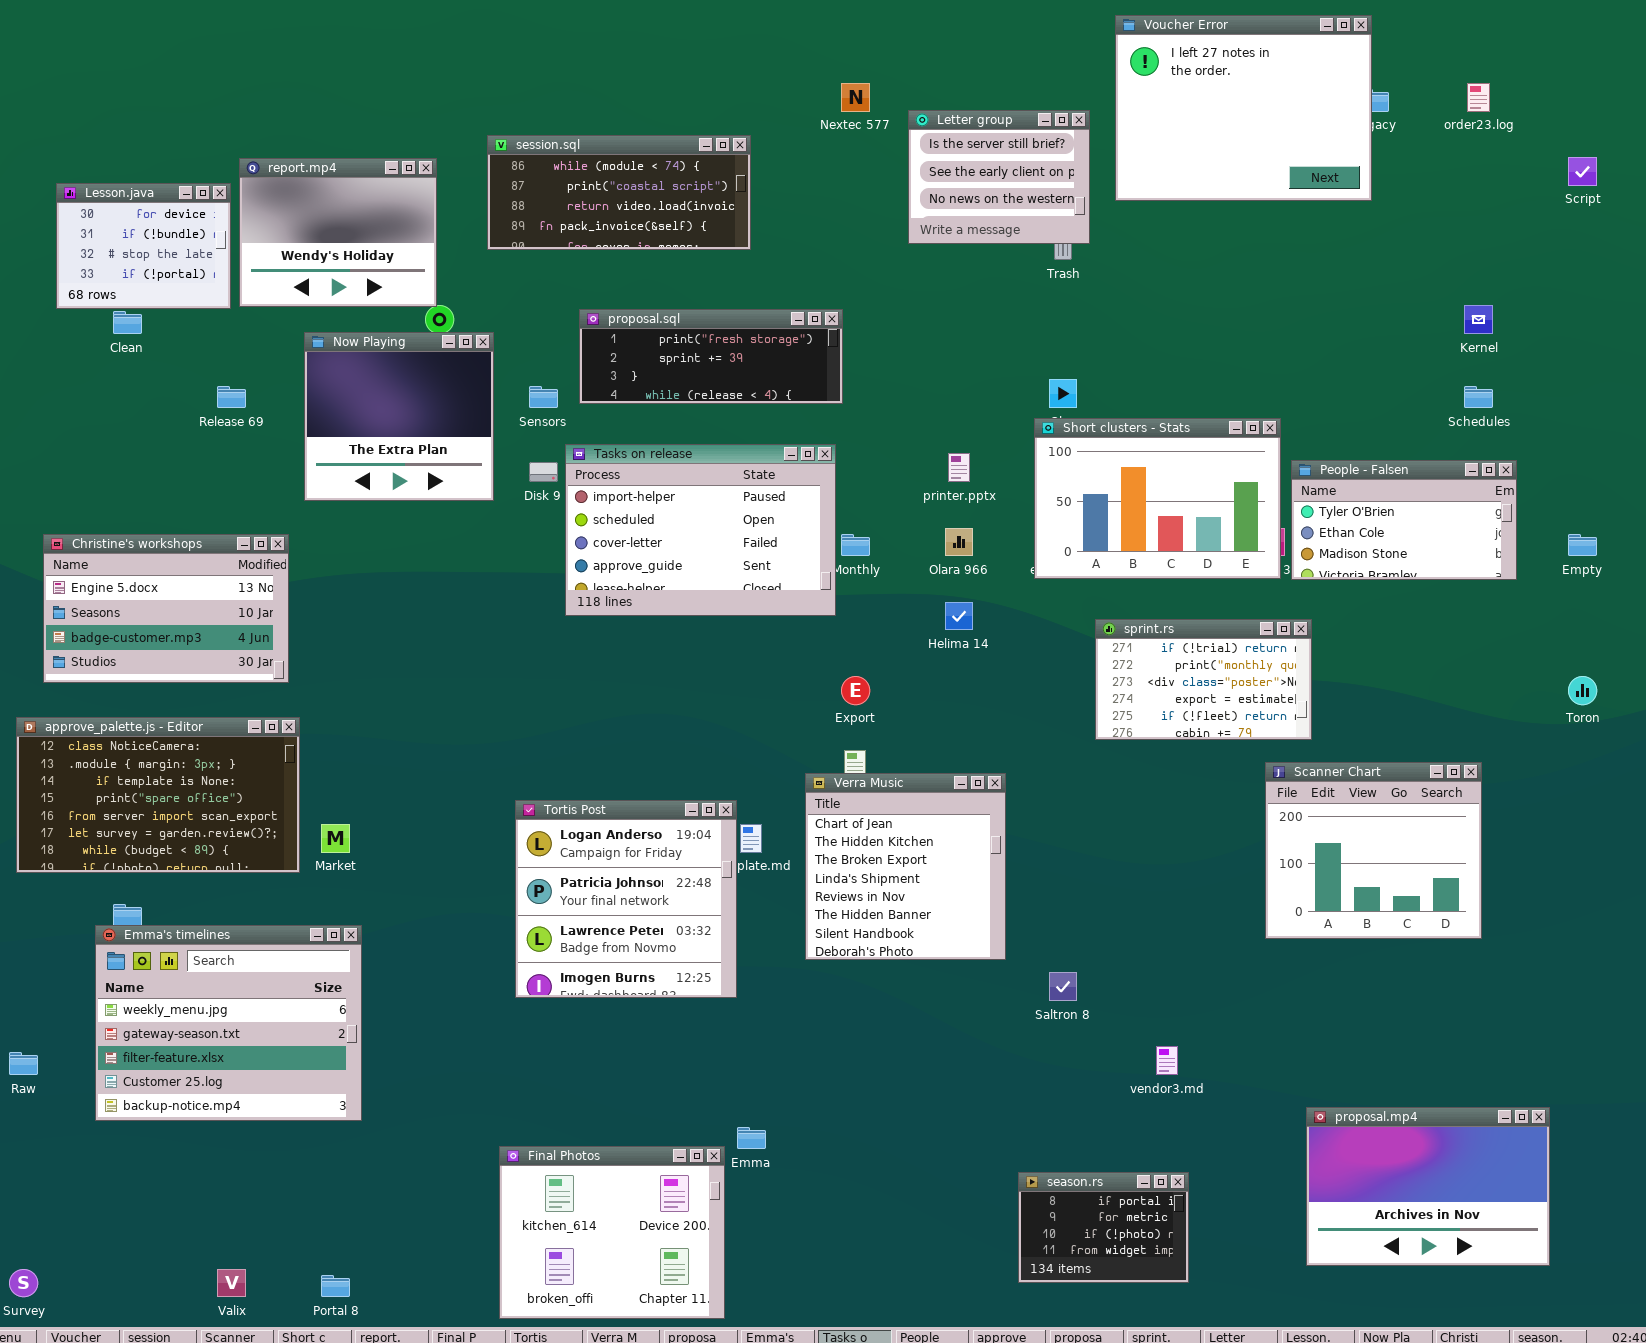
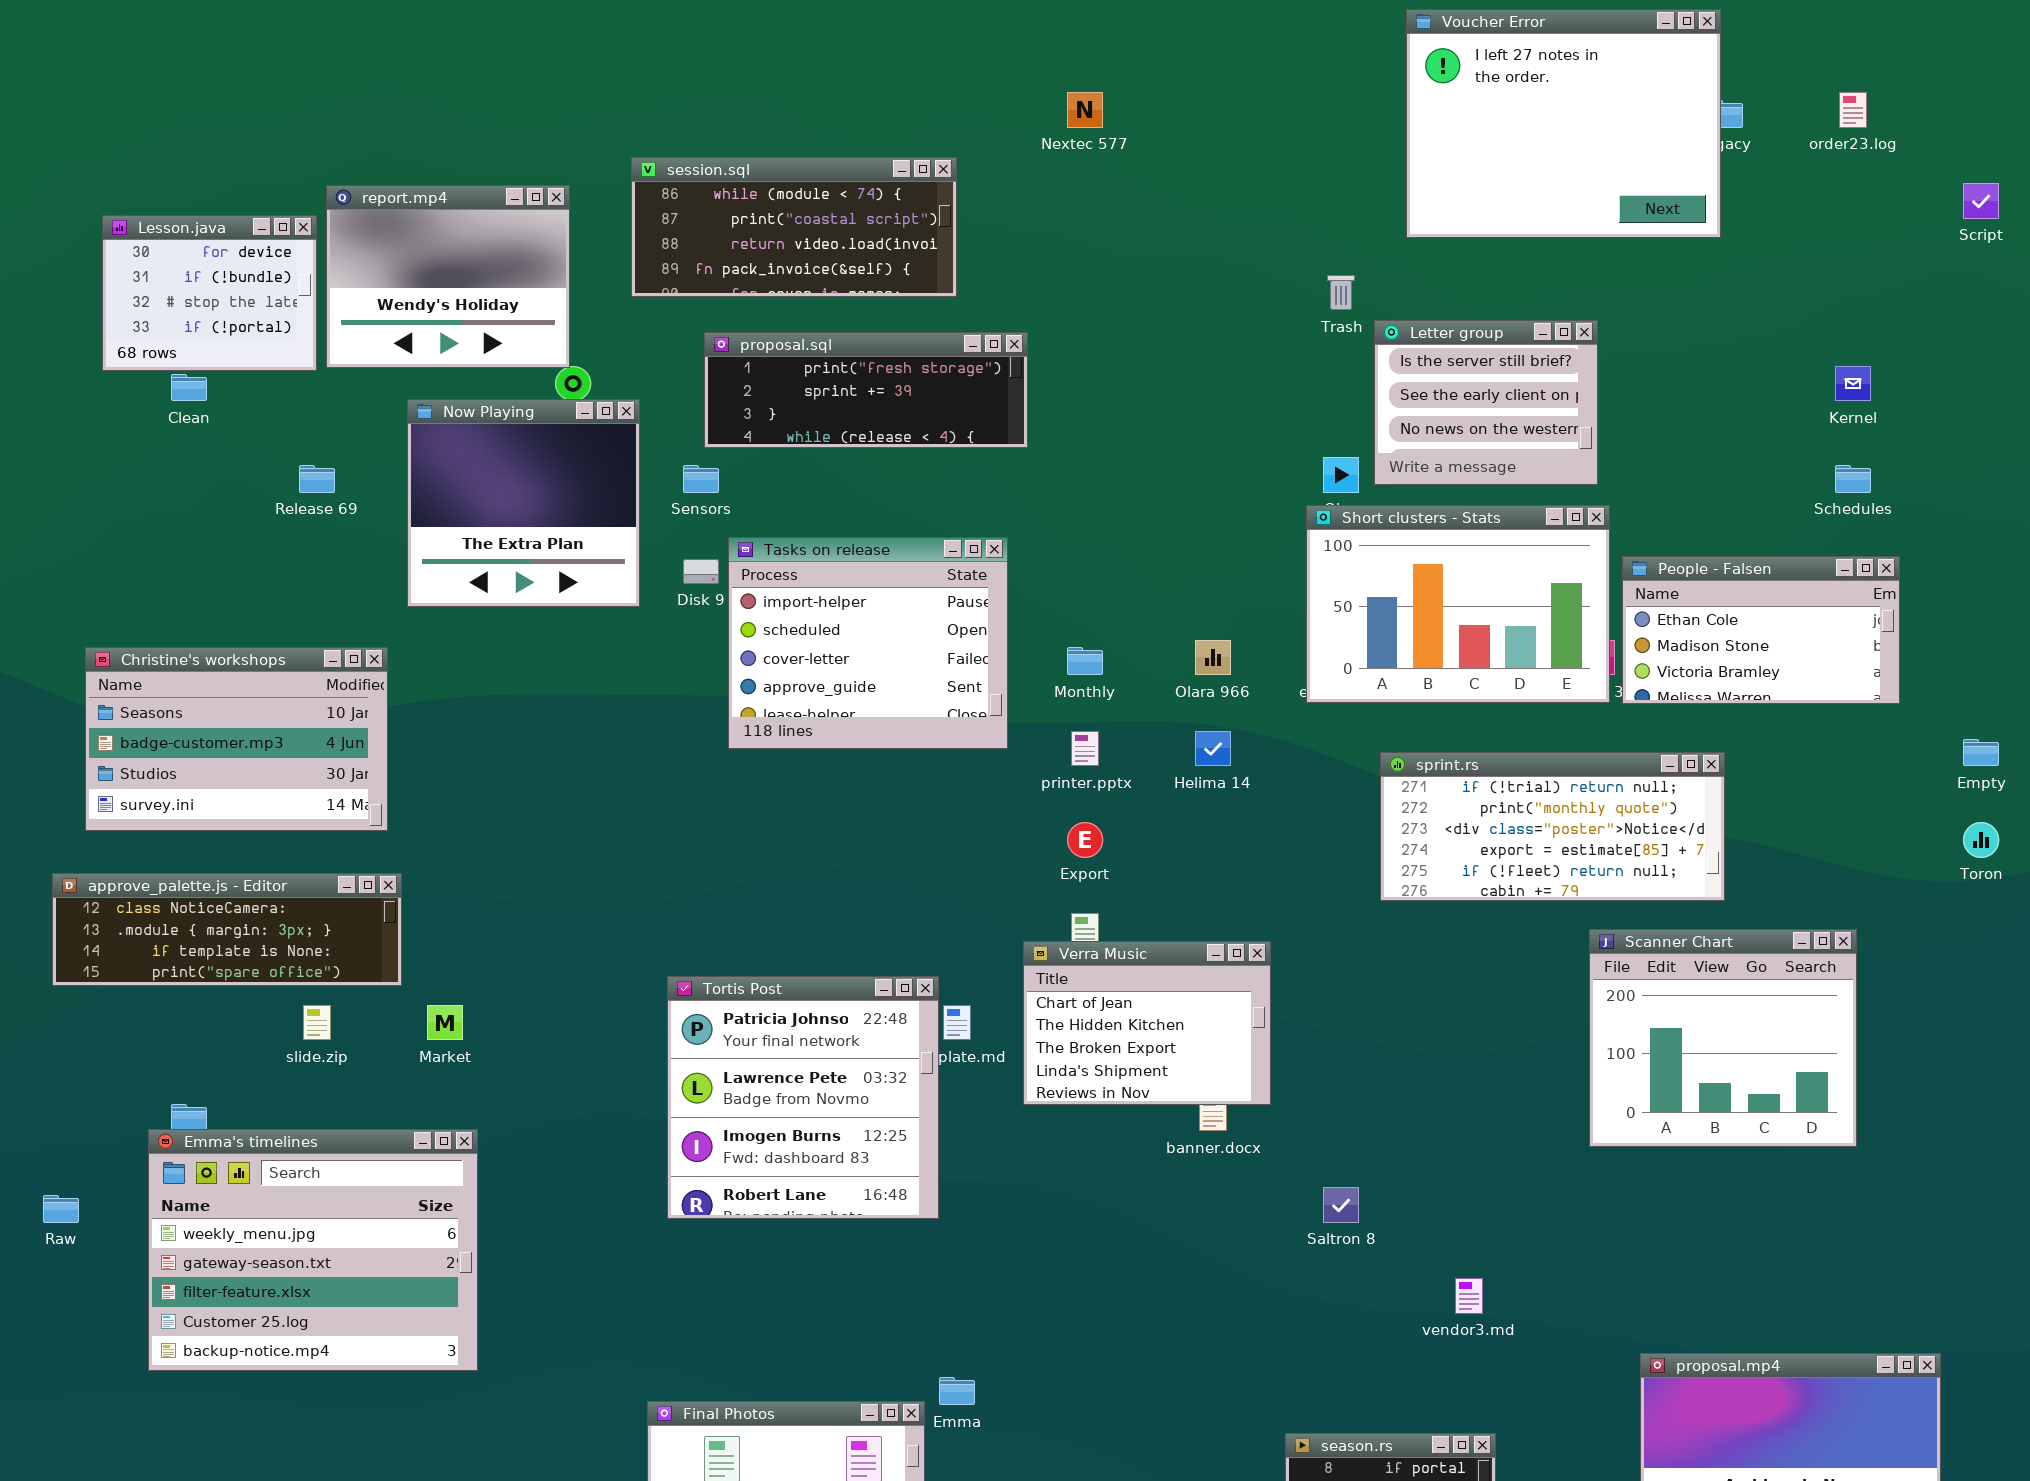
Letter group: [908,110,1090,244] -> [1374,320,1598,485], moved
proposal.sql: [579,309,843,404] -> [704,332,1028,448], moved
Tasks on release: [565,444,836,616] -> [728,537,1008,749], resized
printer.pptx: [948,453,970,482] -> [1071,731,1099,766], moved
People - Falsen: [1291,460,1517,580] -> [1622,556,1900,704], scrolled down 1 row
Christine's workshops: [43,534,289,683] -> [85,647,388,831], scrolled down 1 row
Empty: [1568,534,1597,556] -> [1963,739,1999,766], moved
sprint.rs: [1095,619,1312,740] -> [1380,752,1725,901], resized
approve_palette.js - Editor: [16,717,300,873] -> [52,873,402,986], resized
Verra Music: [805,773,1006,960] -> [1023,941,1271,1105], resized
Tortis Post: [515,800,737,998] -> [667,976,939,1219], scrolled down 1 row
Raw: [9,1052,38,1075] -> [43,1195,79,1223], moved

